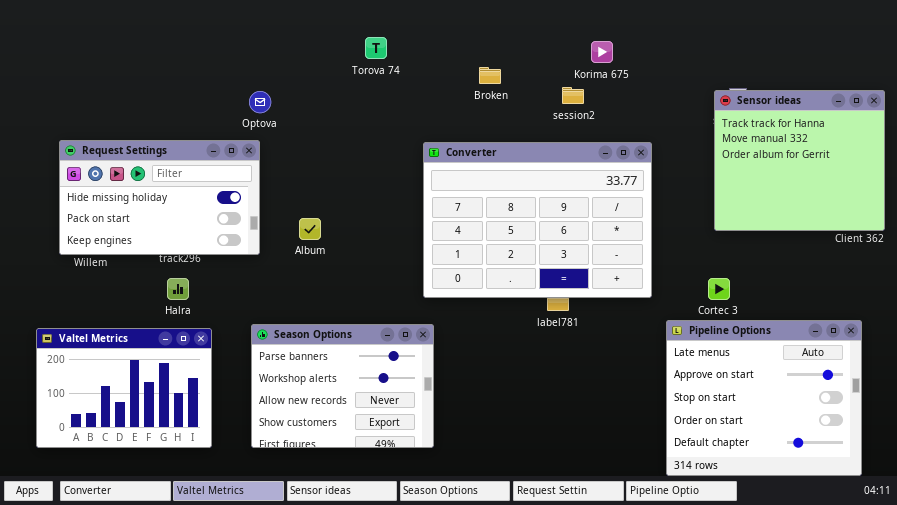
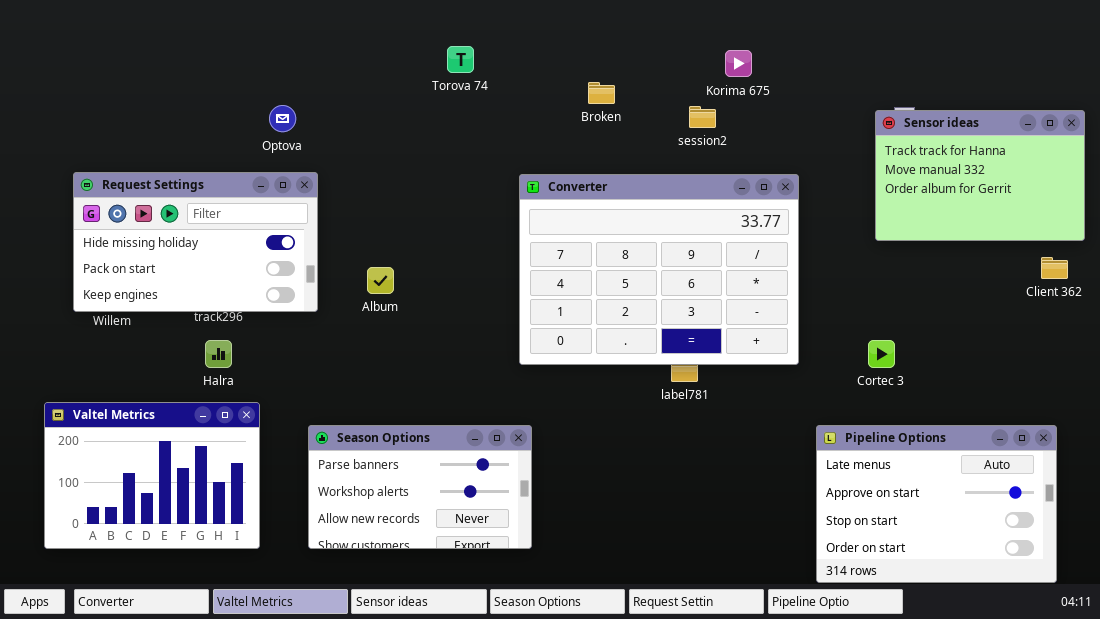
Sensor ideas: [714,90,885,231] -> [875,110,1085,241], resized
Optova: [249,91,271,113] -> [269,105,296,132], moved
Pipeline Options: [666,320,862,476] -> [816,425,1057,583], resized
Season Options: [251,324,434,448] -> [308,425,532,549], resized

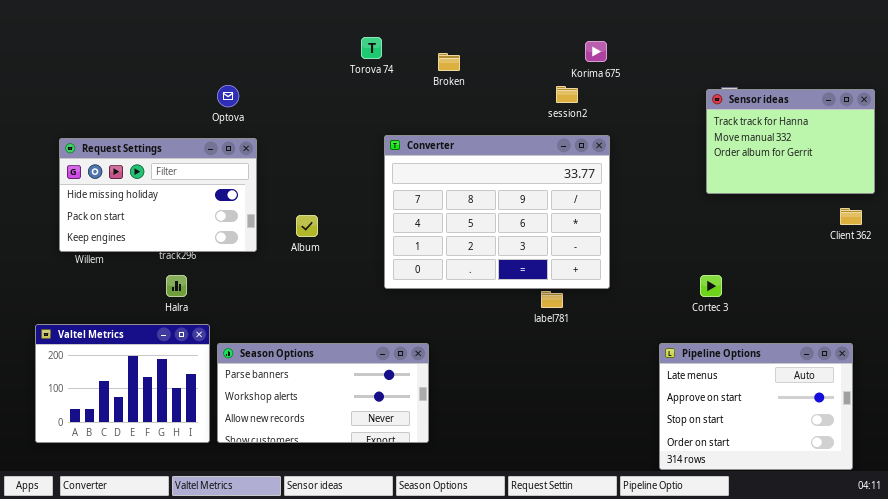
Broken: [588,82,615,104] -> [438,53,460,71], moved
Converter: [519,174,799,365] -> [384,135,610,289], moved
Season Options: [308,425,532,549] -> [217,343,429,443], resized

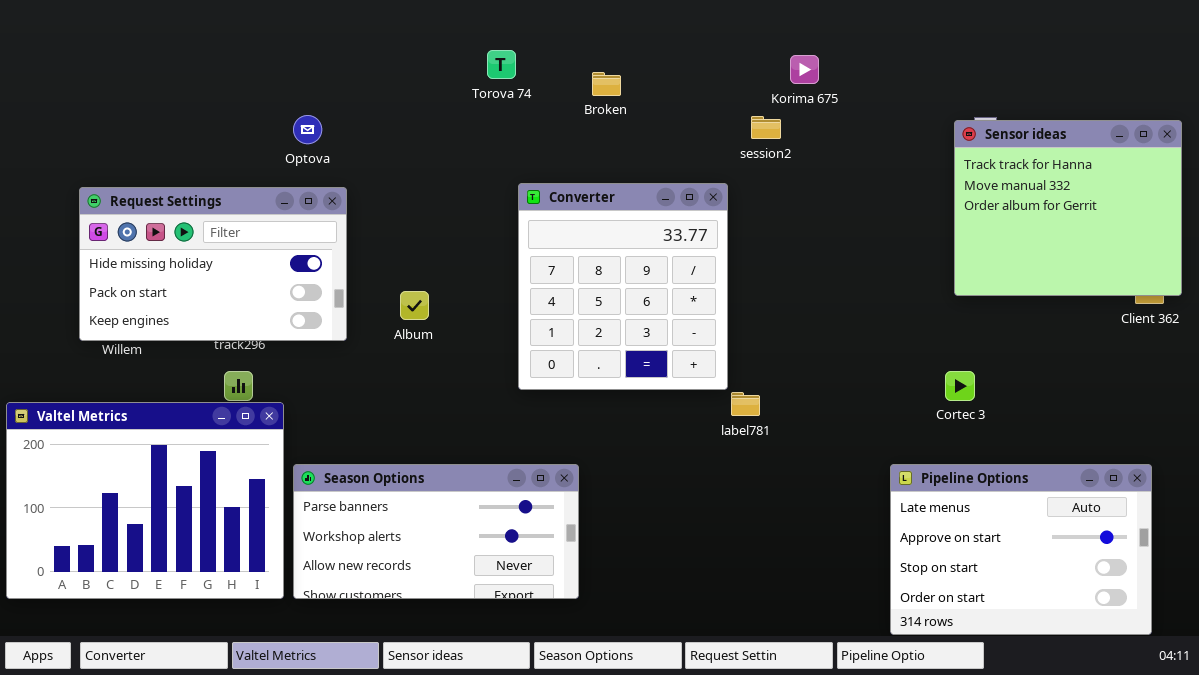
Sensor ideas: [706,89,875,194] -> [954,120,1182,296], resized
Converter: [384,135,610,289] -> [518,183,728,390], resized
Valtel Metrics: [35,324,210,443] -> [6,402,284,599], resized

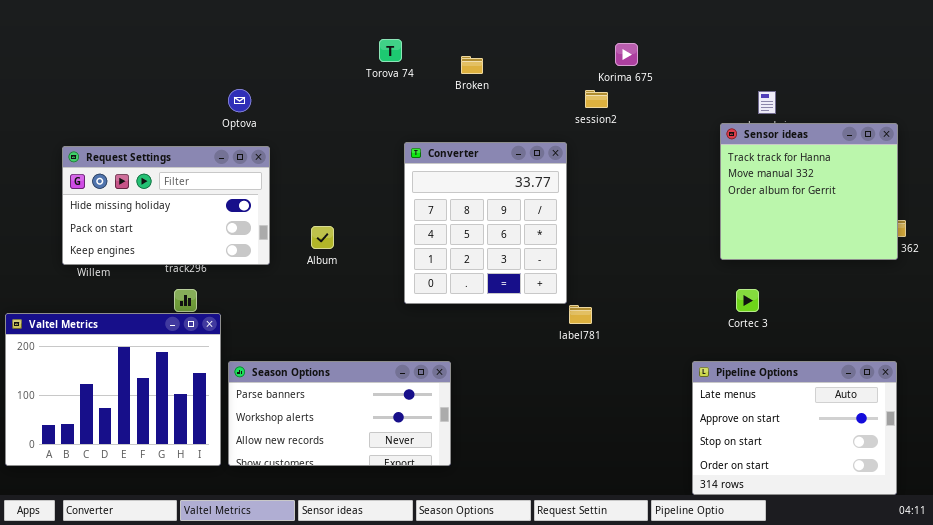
Sensor ideas: [954,120,1182,296] -> [720,123,898,260], moved

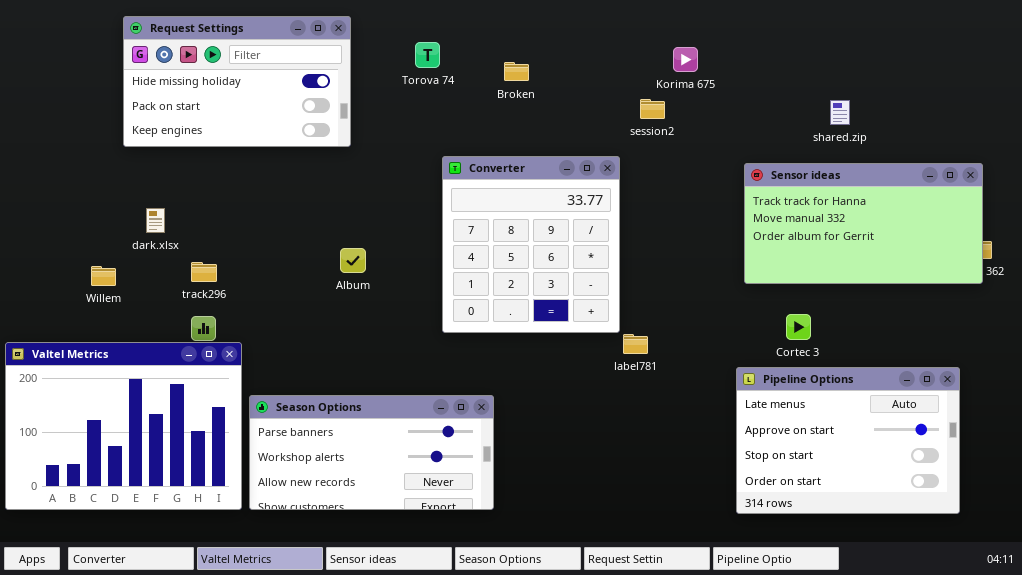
Sensor ideas: [720,123,898,260] -> [744,163,983,284], resized
Request Settings: [62,146,270,265] -> [123,16,351,147], moved
Cortec 3: [736,289,759,312] -> [786,314,811,340], moved
Pipeline Options: [692,361,897,495] -> [736,367,960,514], moved

